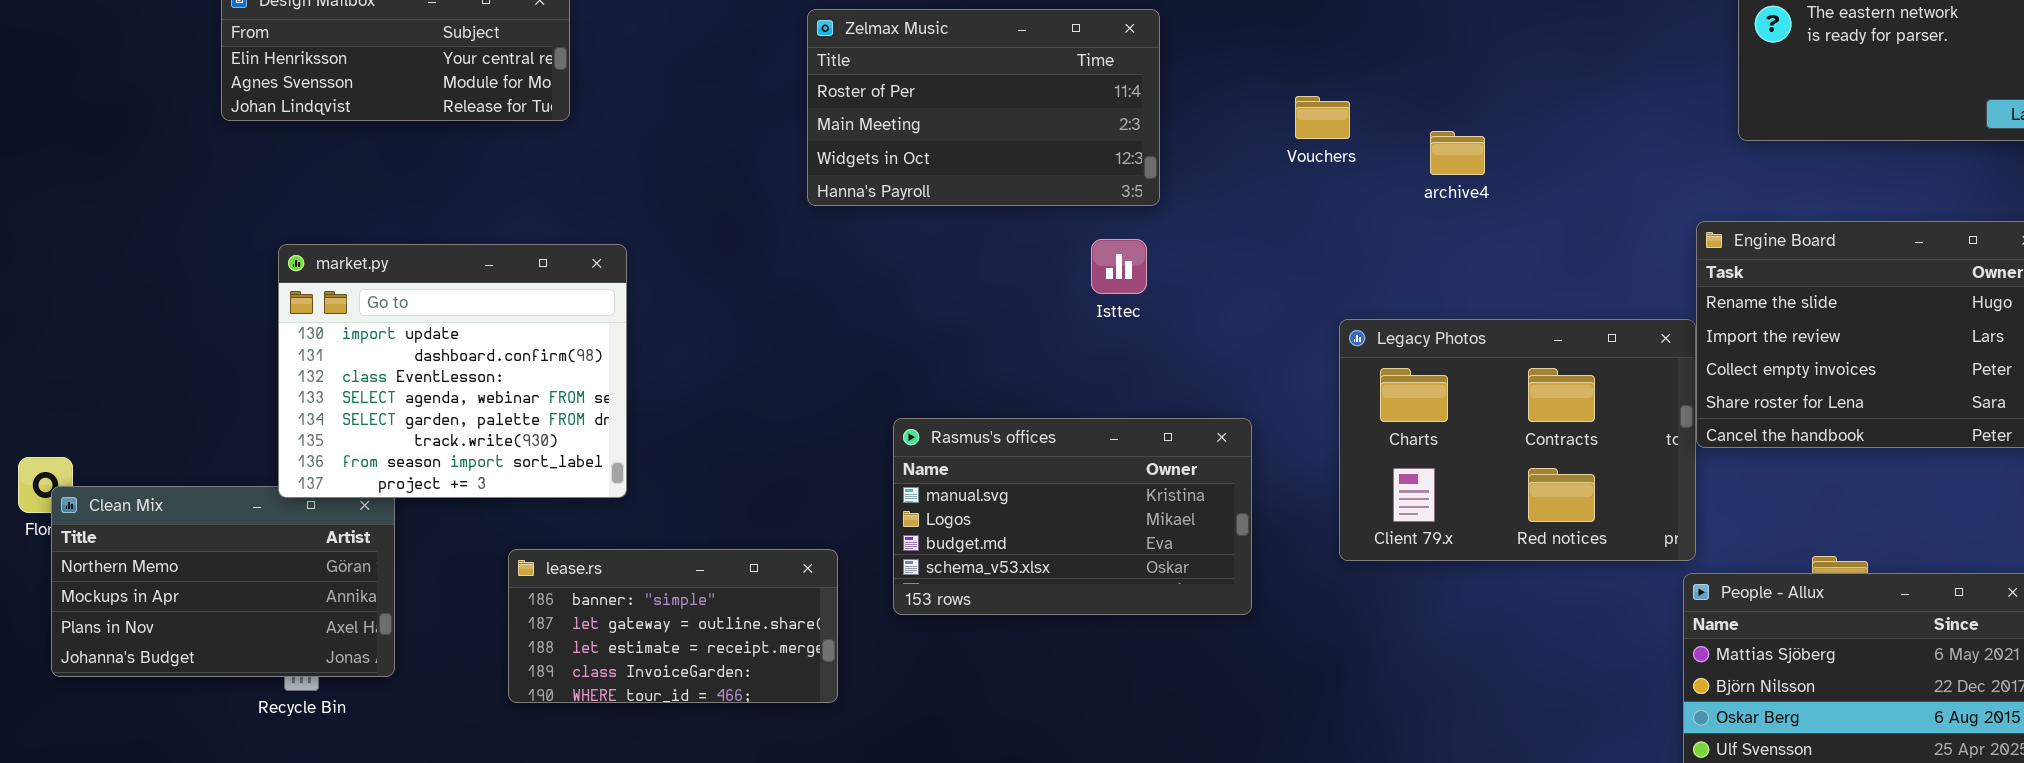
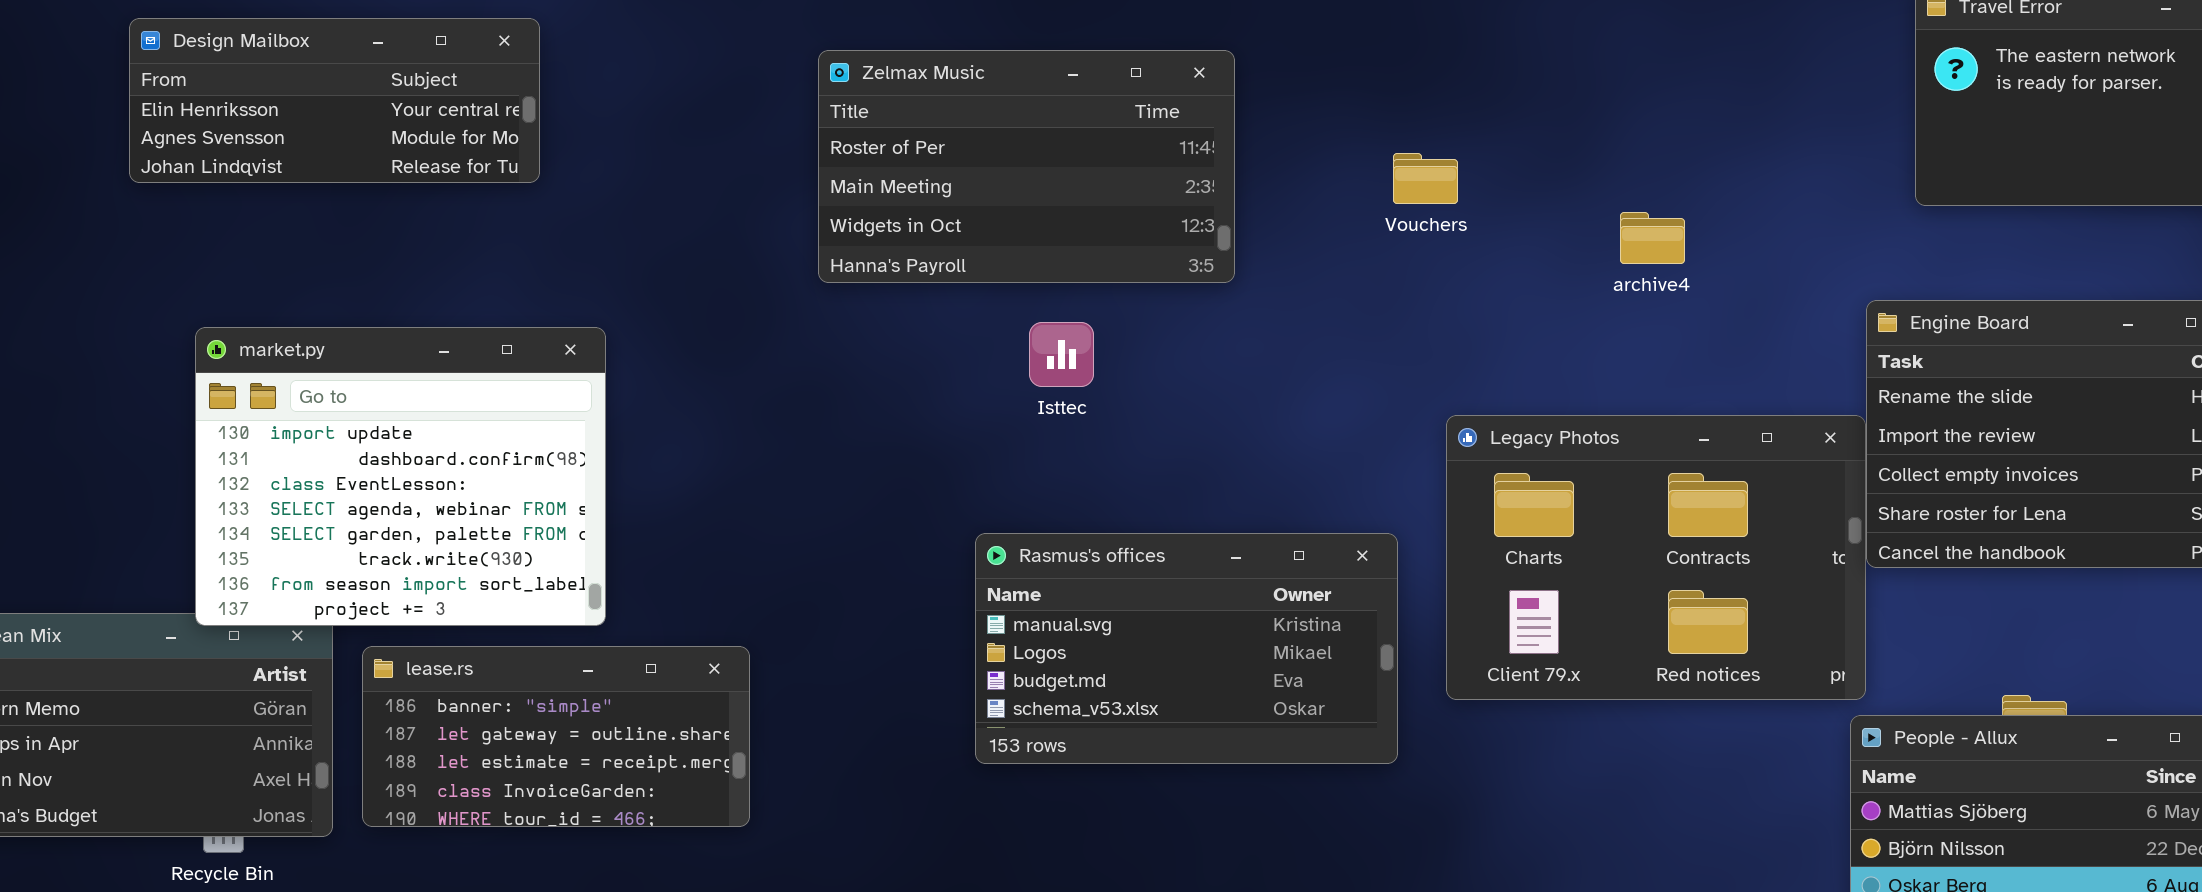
archive4: [1430,131,1485,175] -> [1620,212,1685,264], moved
Isttec: [1091,239,1147,294] -> [1029,322,1094,387], moved
Rasmus's offices: [893,418,1252,615] -> [975,533,1398,764], moved
lease.rs: [508,549,838,703] -> [362,646,750,827], moved

